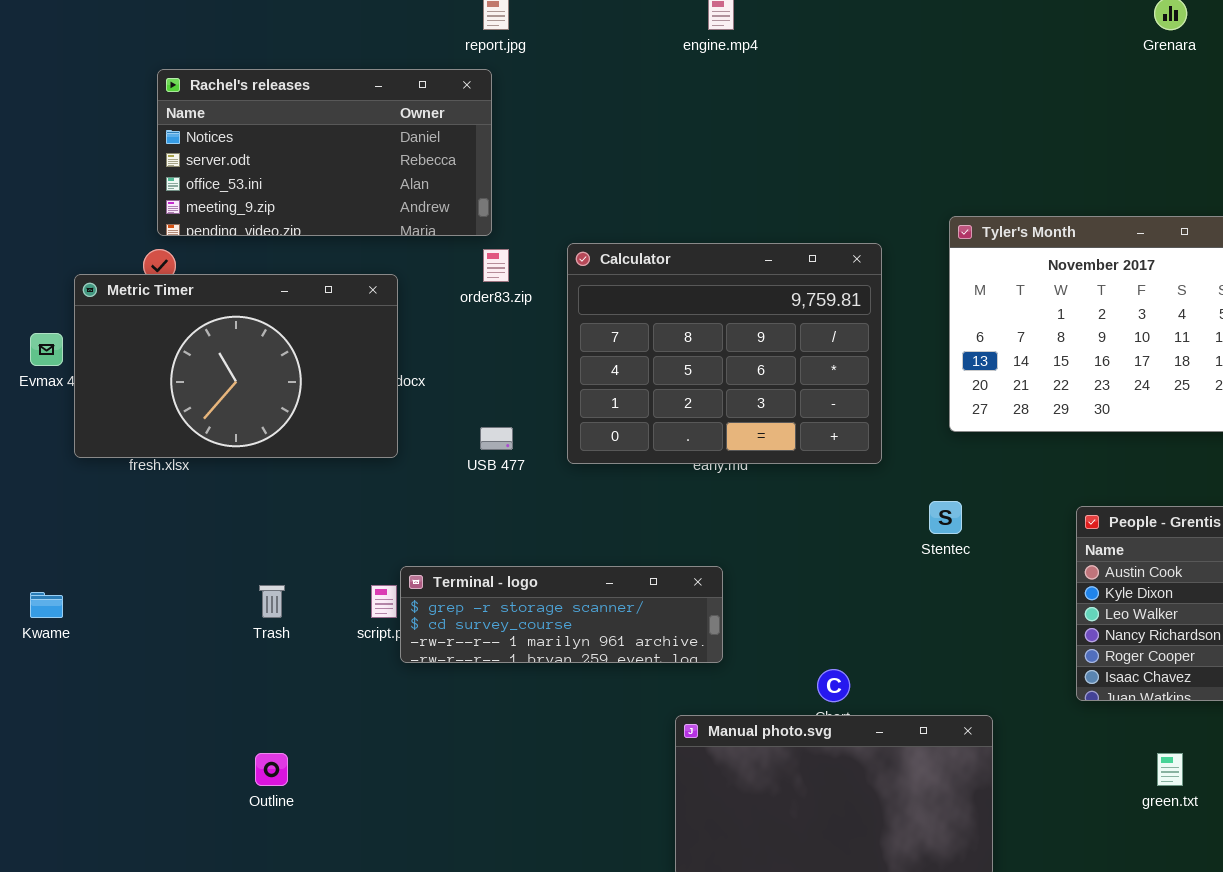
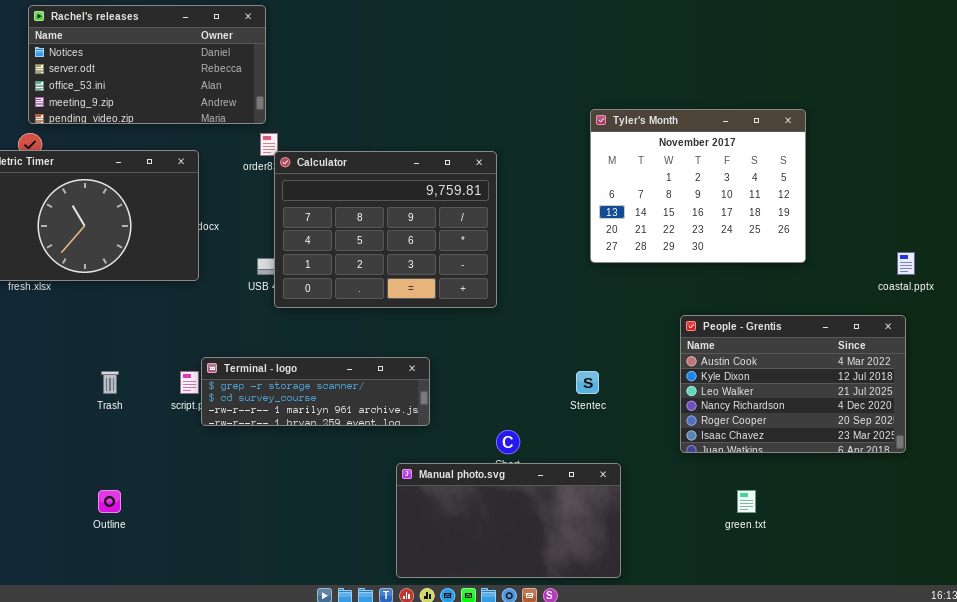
Calculator: [567,243,882,464] -> [274,151,497,308], moved
Stentec: [929,501,962,534] -> [576,371,599,394], moved

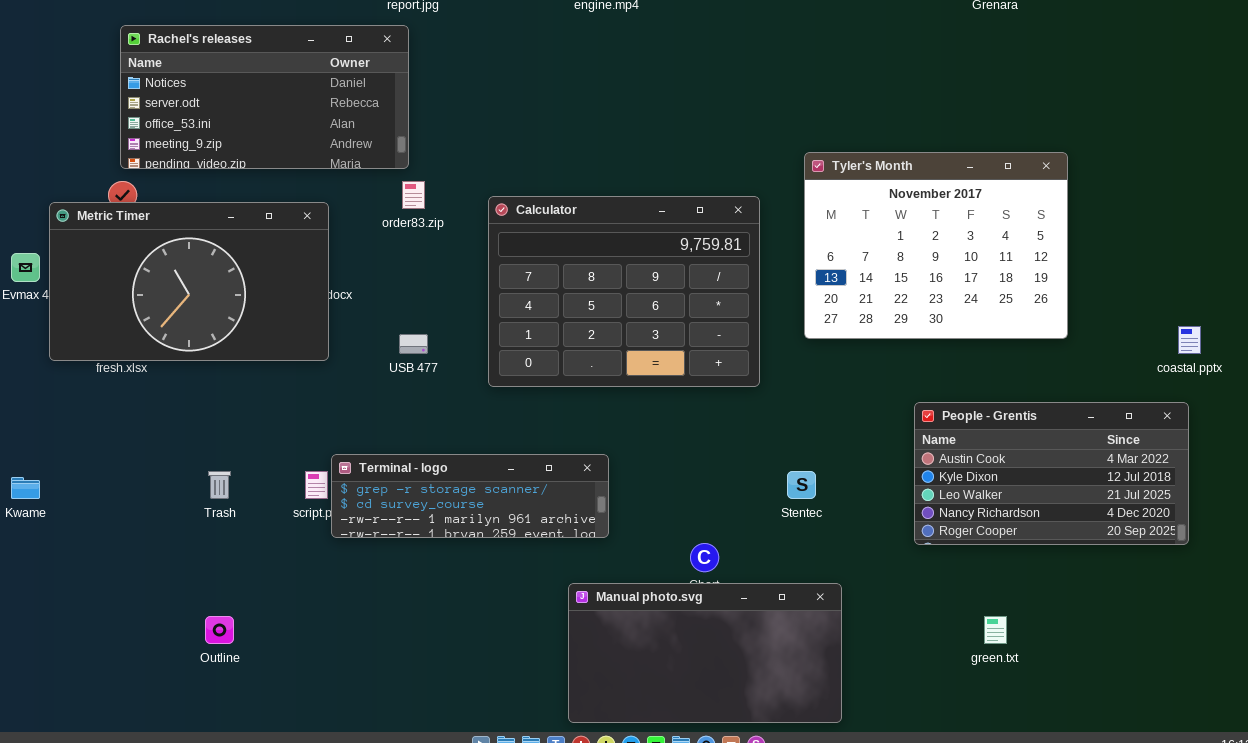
Calculator: [274,151,497,308] -> [488,196,760,387], moved
People - Grentis: [680,315,906,453] -> [914,402,1189,545], resized

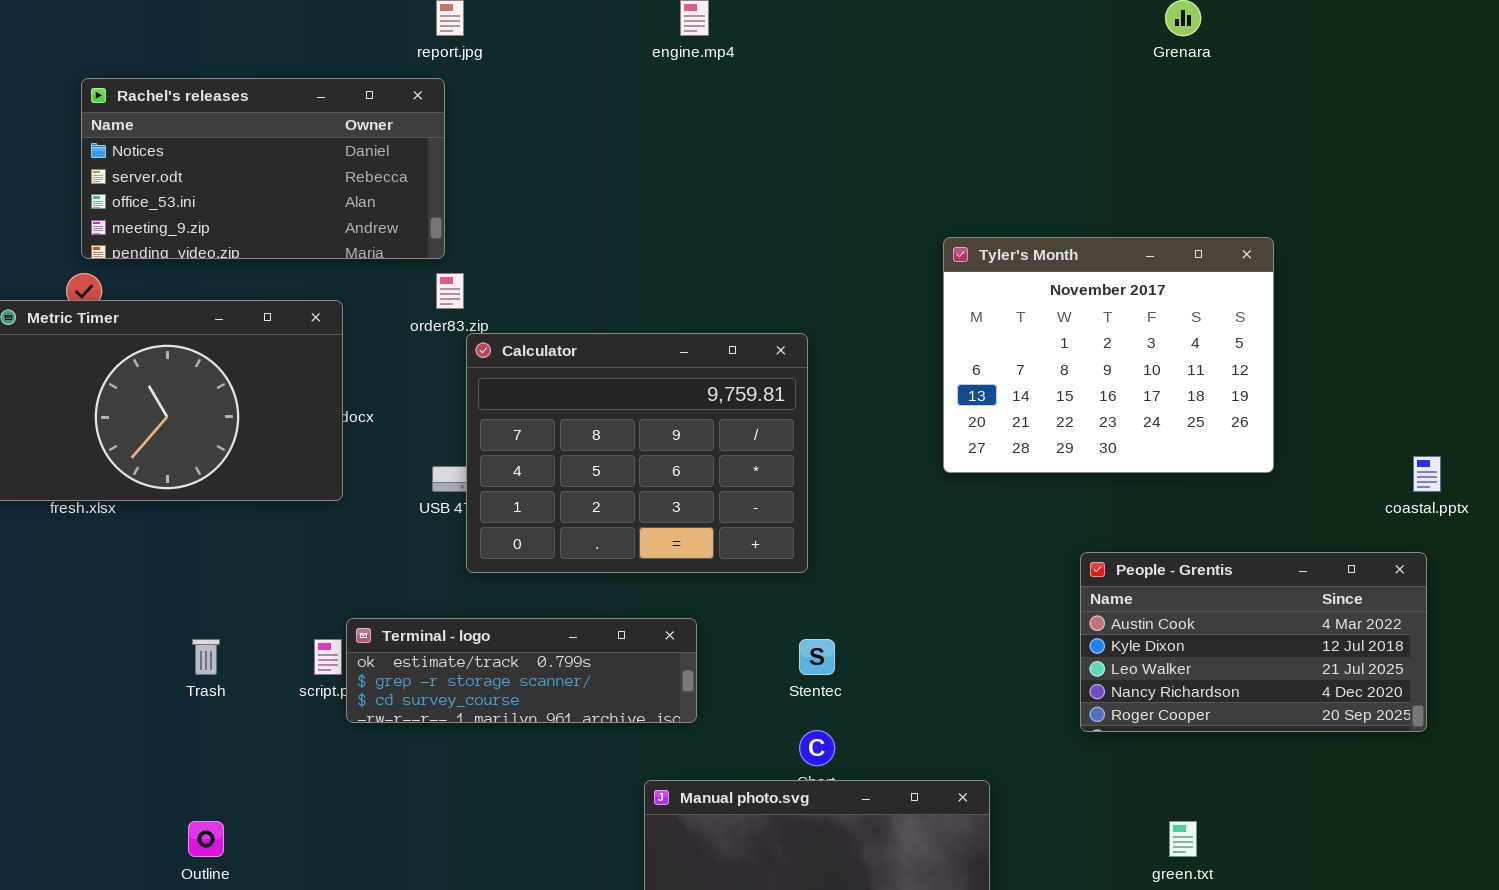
Calculator: [488,196,760,387] -> [466,333,808,573], moved
Terminal - logo: [331,454,609,538] -> [346,618,697,723], scrolled up 1 row
Stentec: [787,471,816,499] -> [799,639,835,675], moved

